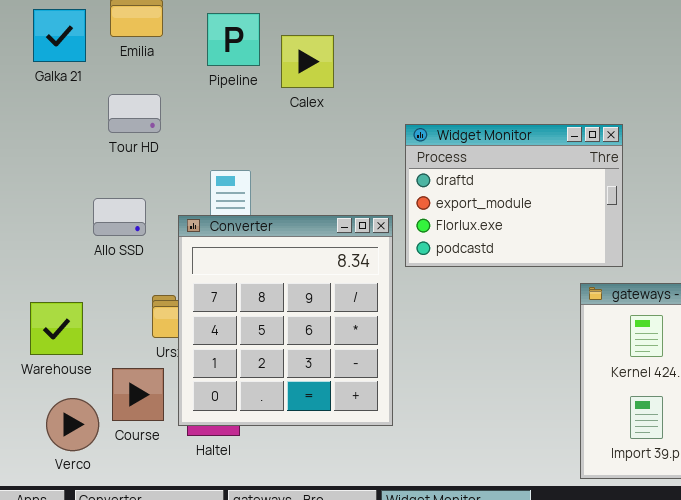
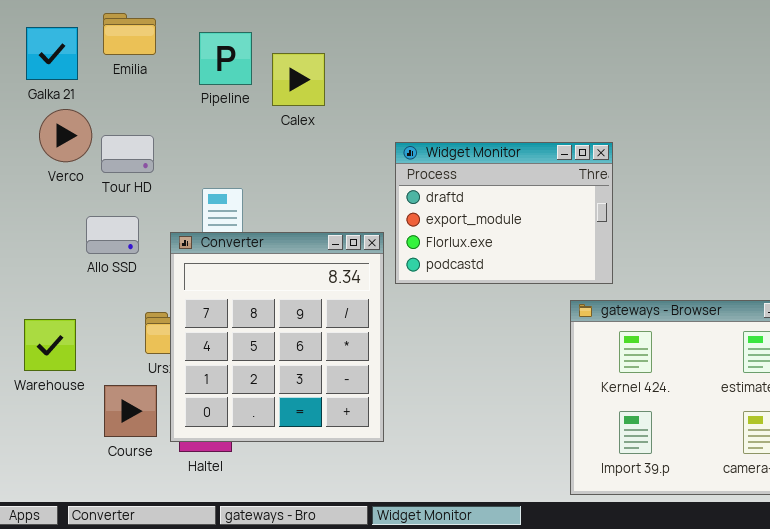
Tour HD: [108,94,161,133] -> [101,135,154,173], moved
Verco: [46,398,99,451] -> [39,109,92,162], moved

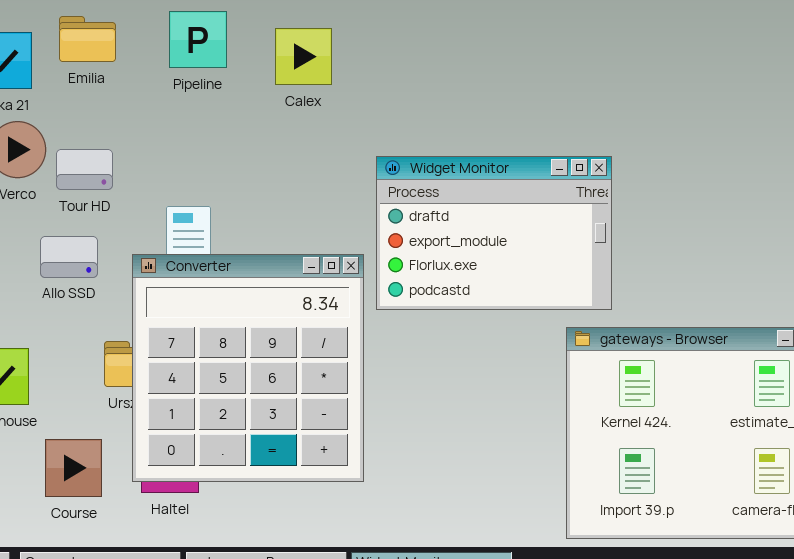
Pipeline: [199,32,252,85] -> [169,11,227,68], moved
Calex: [272,53,325,106] -> [275,28,332,85], moved
Course: [104,385,157,437] -> [45,439,102,497], moved

